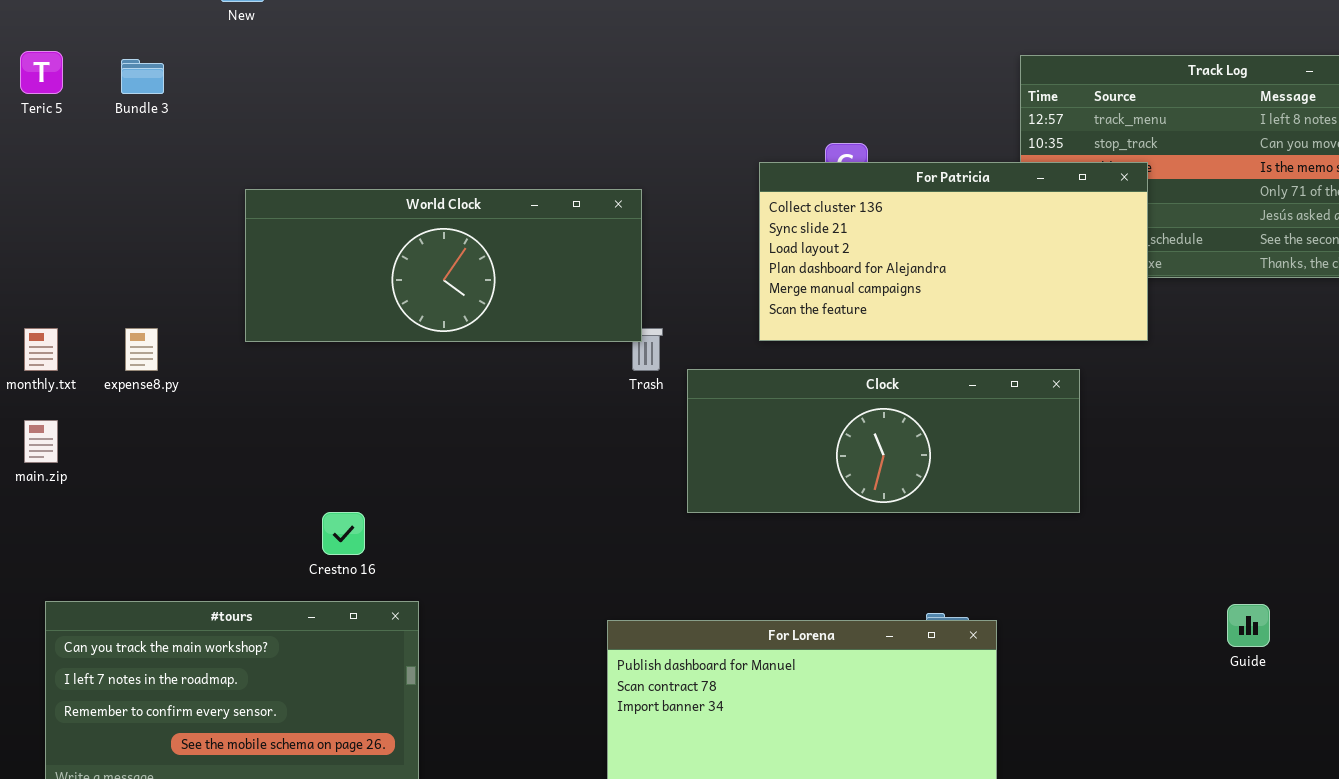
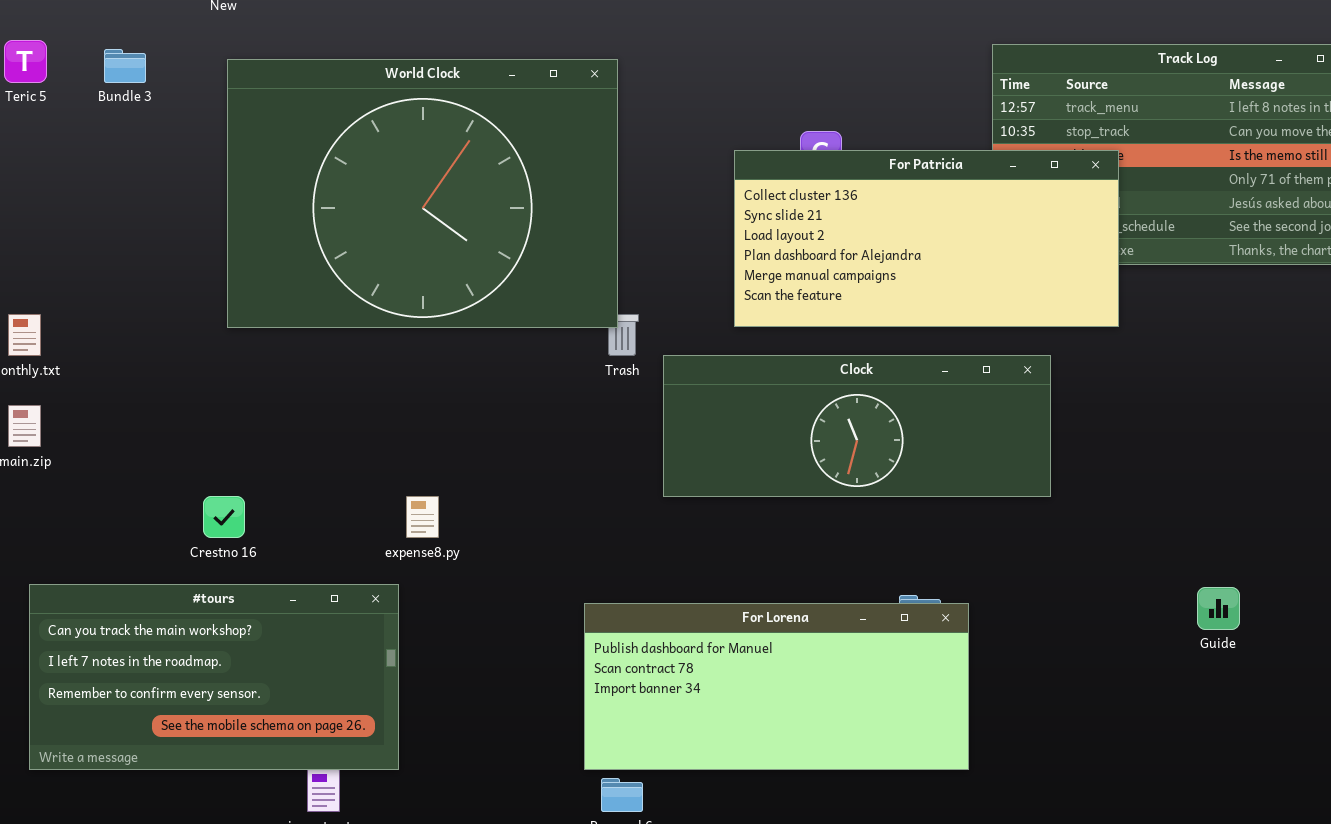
World Clock: [245,189,642,342] -> [227,59,618,328], resized
expense8.py: [125,328,158,371] -> [406,496,439,538], moved
Crestno 16: [322,512,365,555] -> [203,496,245,538], moved

